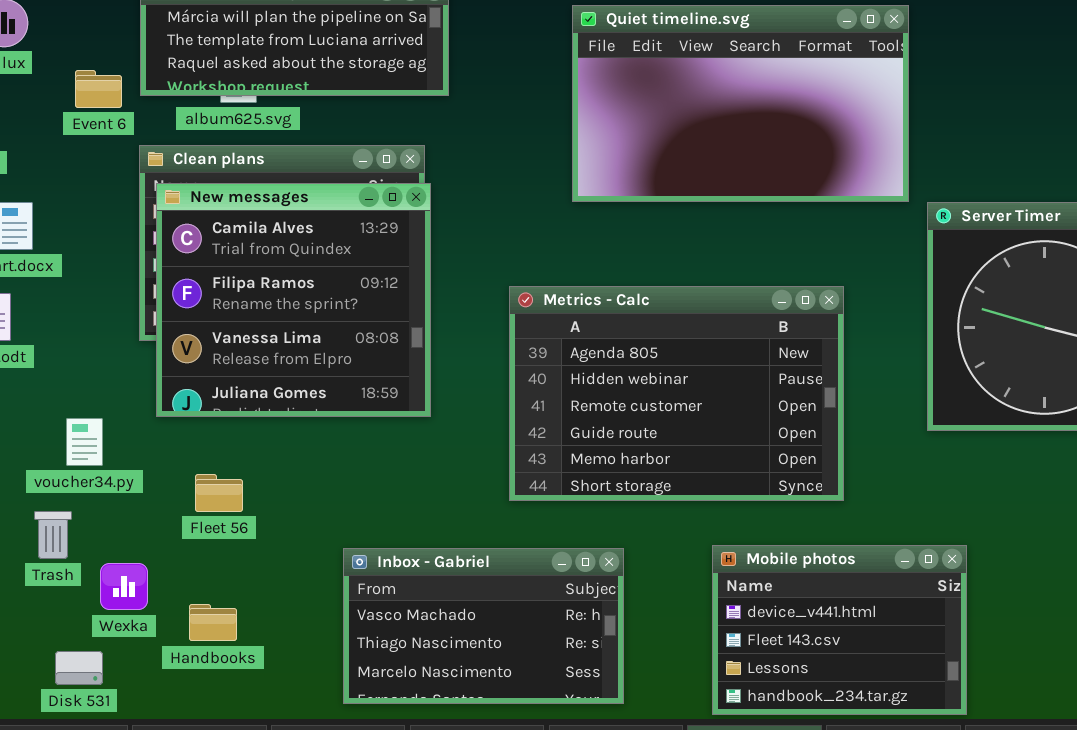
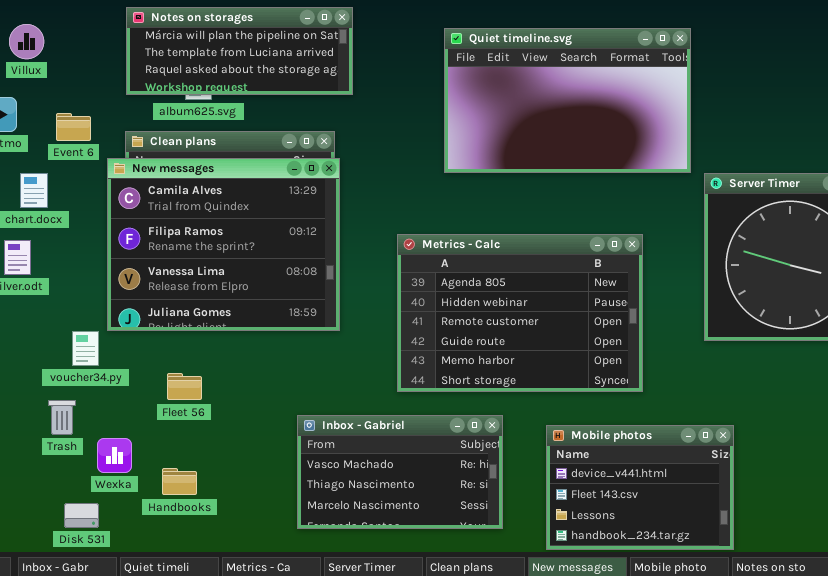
Event 6: [75,70,122,108] -> [56,113,91,141], moved
New messages: [156,183,431,417] -> [107,158,340,331], resized
Inbox - Gabriel: [343,548,624,704] -> [297,415,503,529], moved

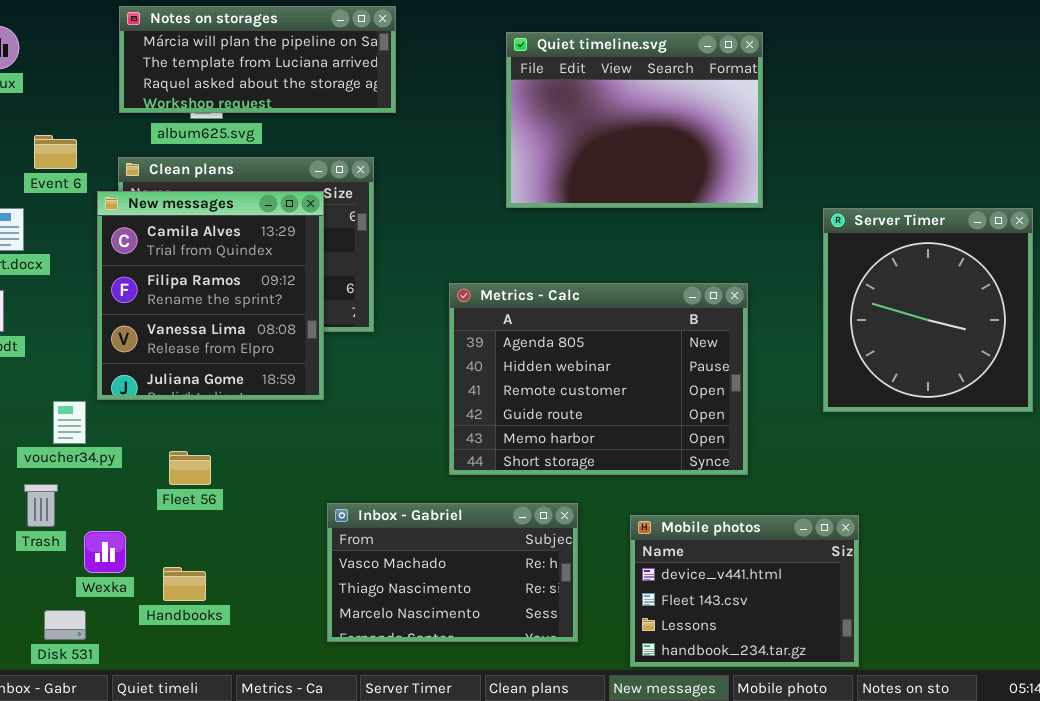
Quiet timeline.svg: [444,28,691,173] -> [506,32,763,208], resized
New messages: [107,158,340,331] -> [97,191,324,400], resized

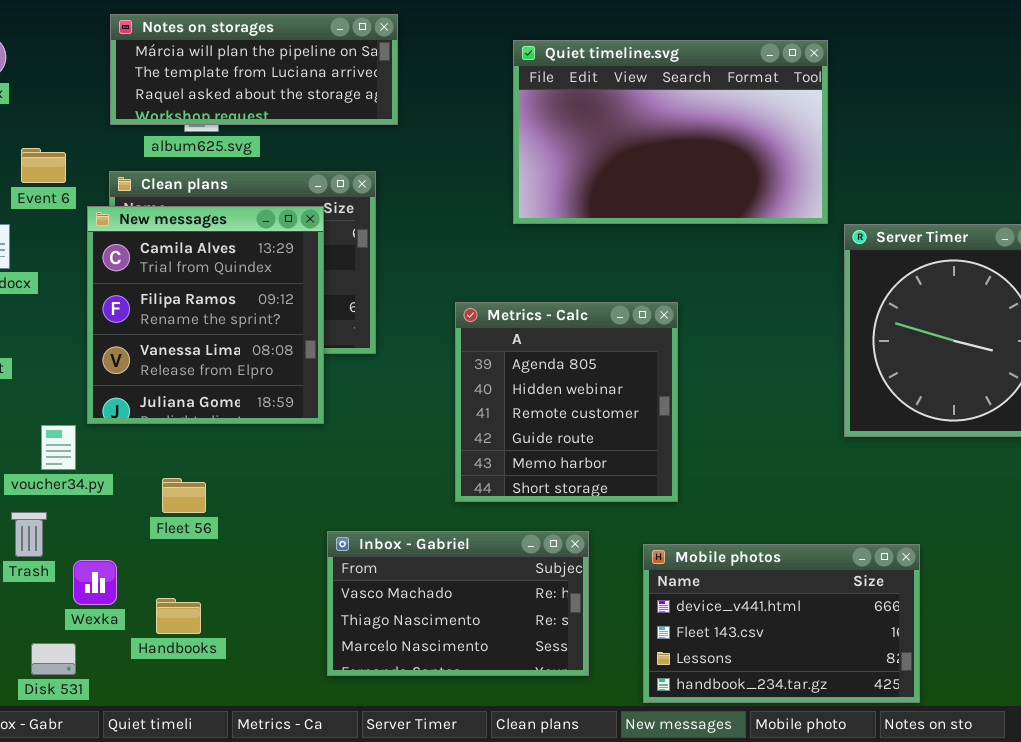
Quiet timeline.svg: [506,32,763,208] -> [513,40,828,224], resized
Metrics - Calc: [449,283,748,475] -> [455,302,678,502], resized
Mobile photos: [630,515,859,667] -> [643,544,920,703], resized

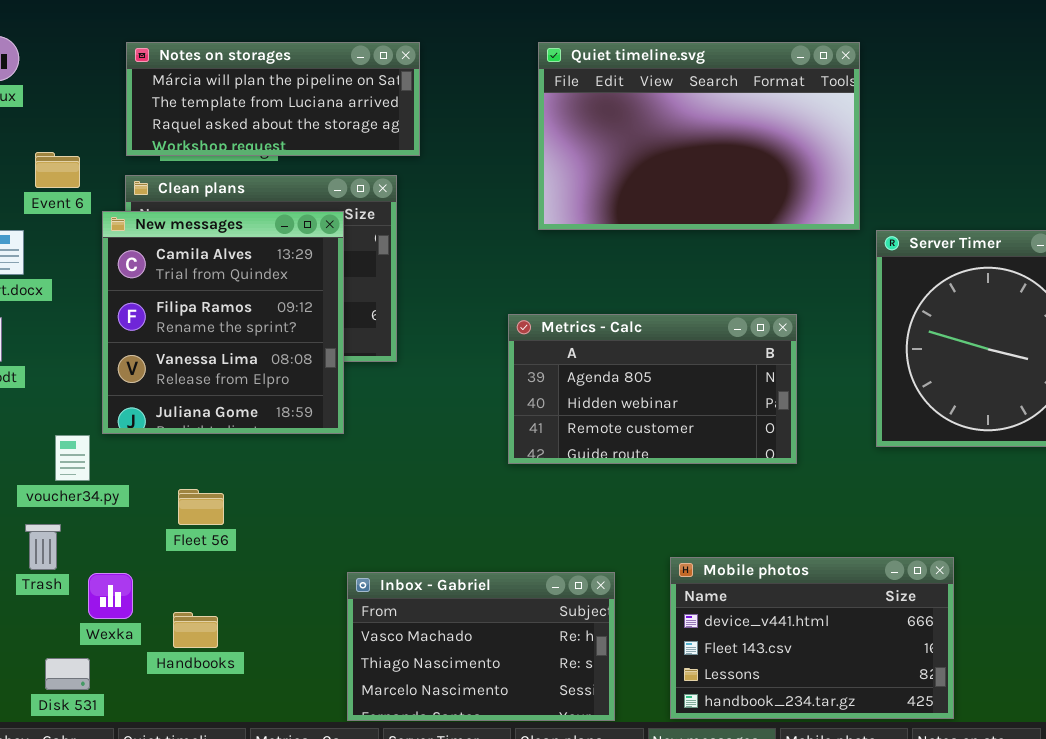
Notes on storages: [110,14,398,125] -> [126,42,420,156], moved
Metrics - Calc: [455,302,678,502] -> [508,314,797,464], moved, resized
Inbox - Gabriel: [327,531,589,676] -> [347,572,615,721], moved

